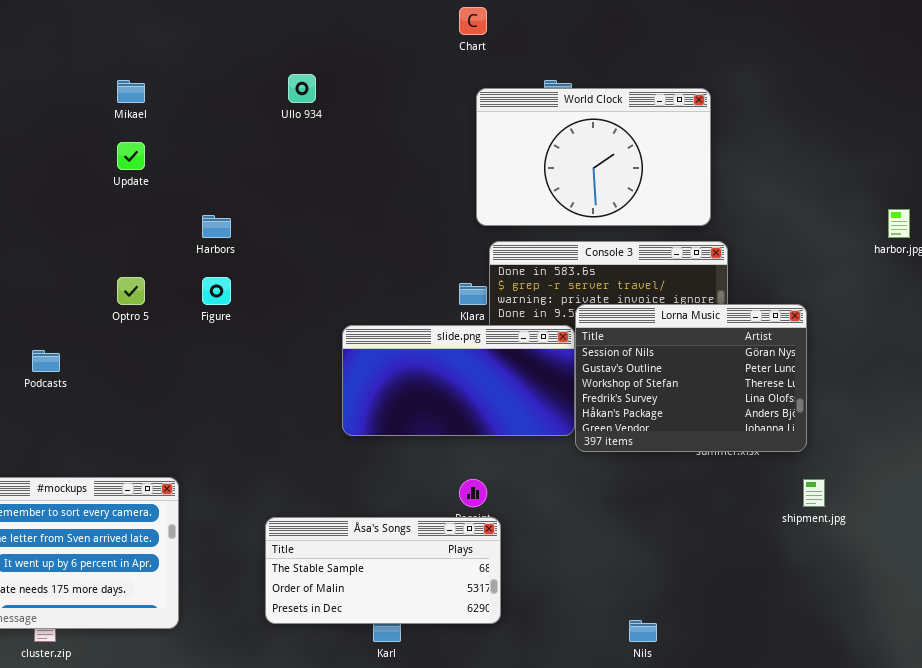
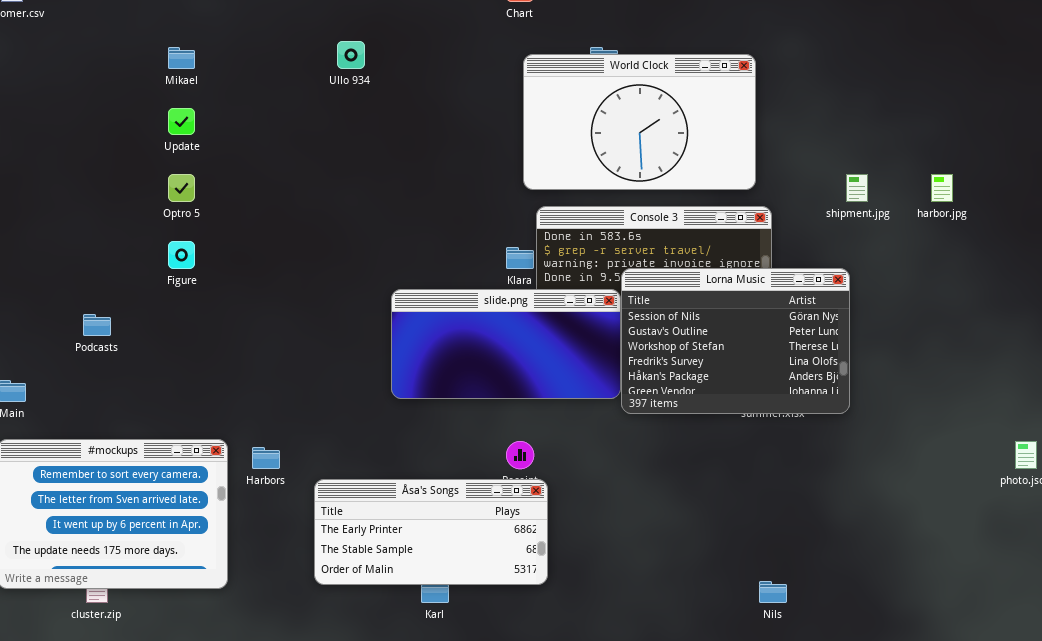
Harbors: [202,215,231,238] -> [252,447,280,469], moved
Optro 5: [117,277,145,305] -> [168,174,195,202], moved
Figure: [202,277,231,305] -> [168,241,195,269], moved
shipment.jpg: [803,479,825,507] -> [846,174,868,202], moved
Åsa's Songs: [265,517,501,624] -> [314,479,548,585], scrolled up 1 row
Nils: [629,620,657,642] -> [759,581,787,603], moved

